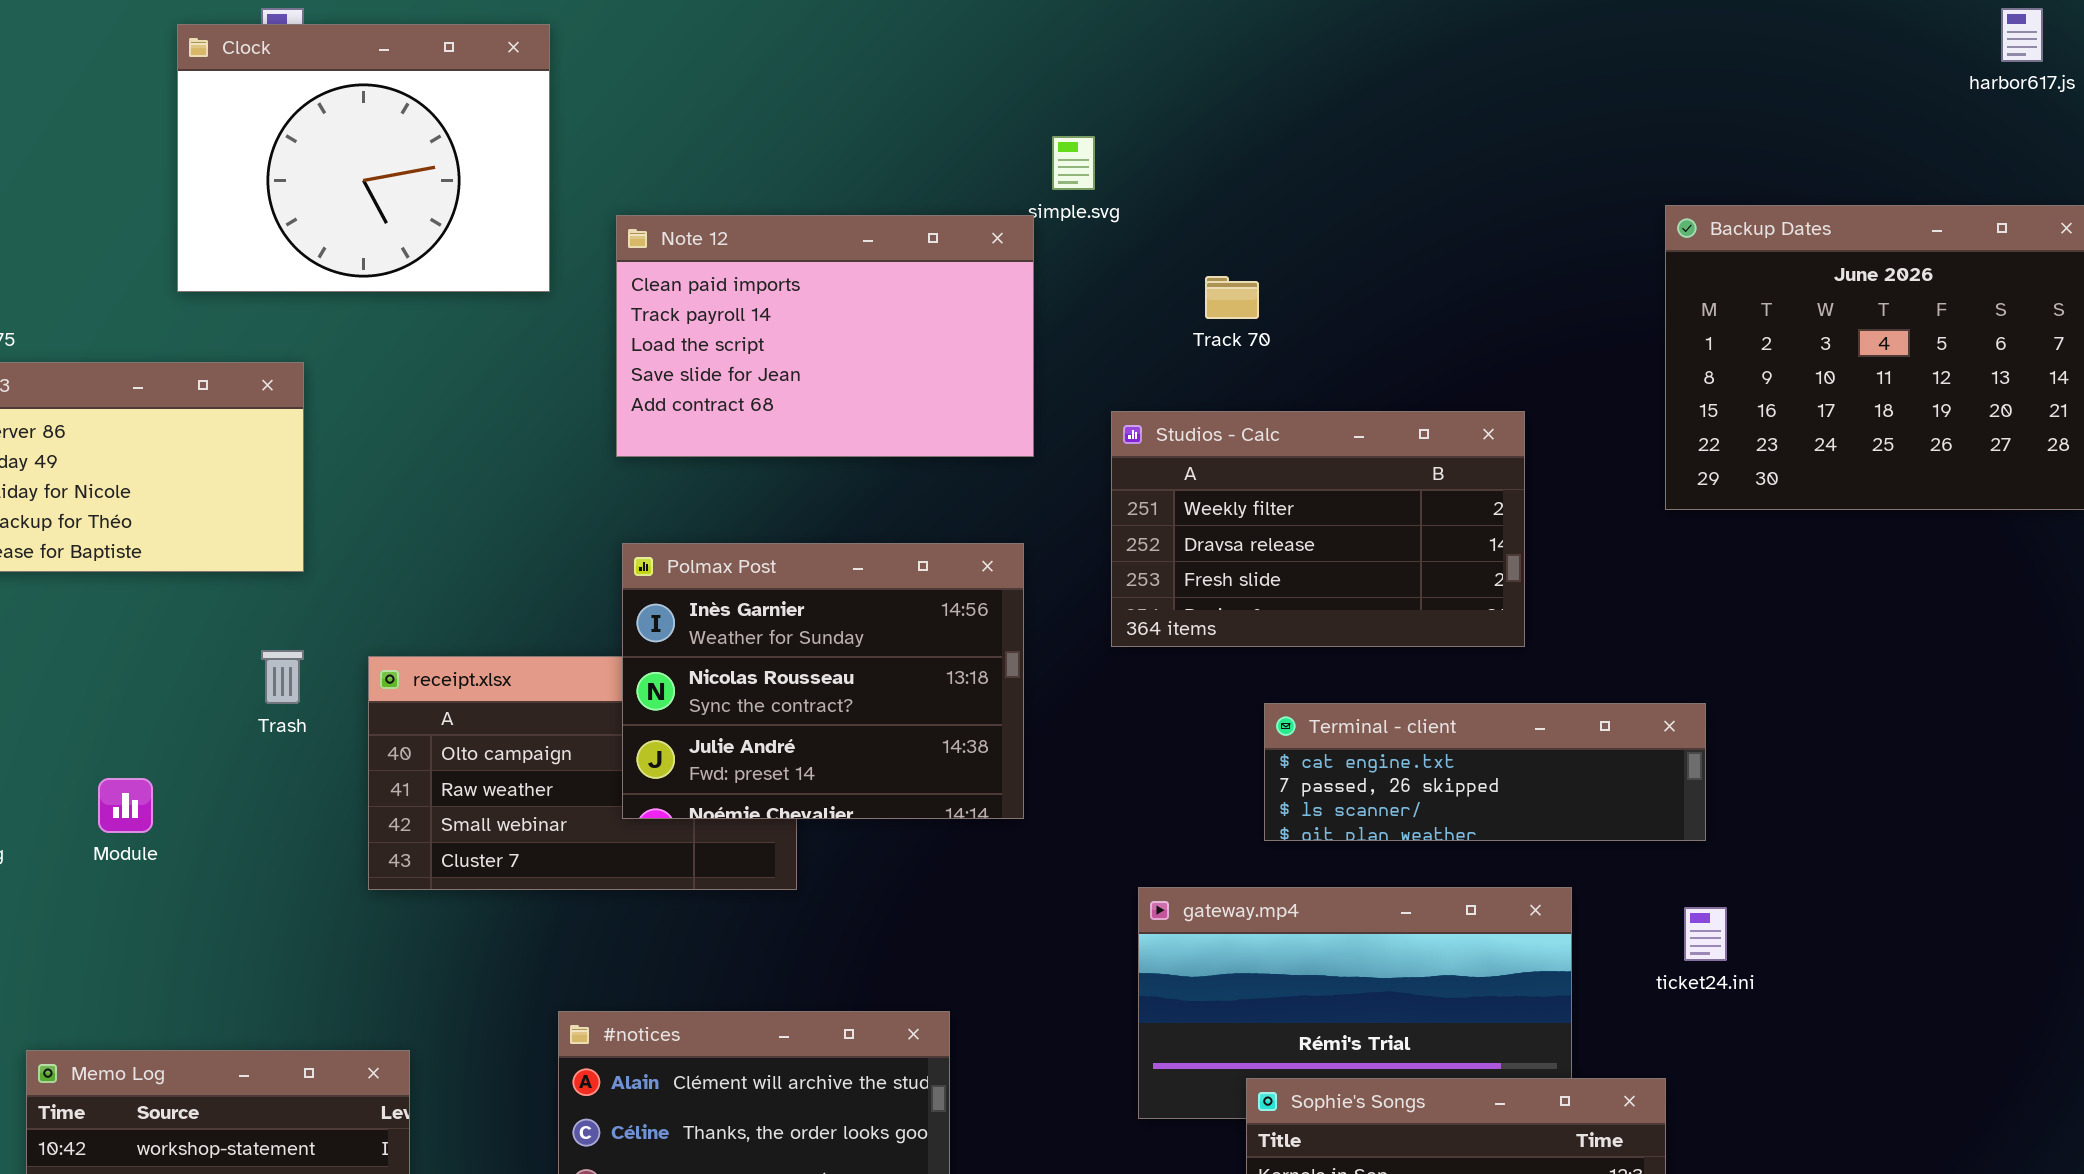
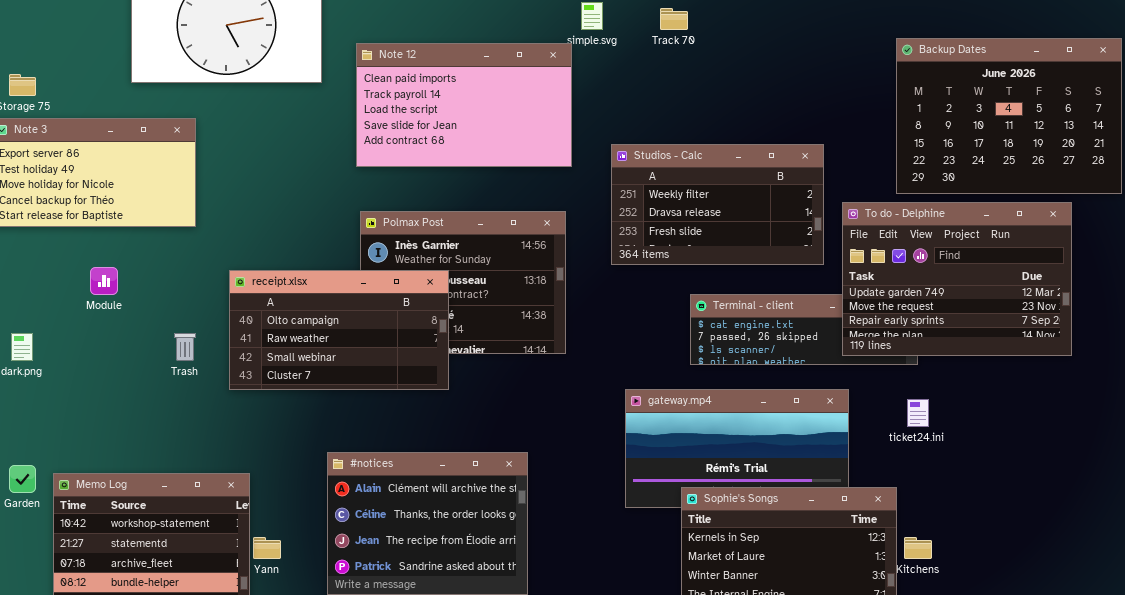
Track 70: [1205,276,1259,319] -> [660,8,688,30], moved
To do - Delphine: none -> [842,202,1072,356], opened
Trash: [261,650,304,704] -> [174,333,196,361], moved
receipt.xlsx: [368,656,797,890] -> [229,270,449,390], raised
Module: [98,778,153,833] -> [90,267,118,295], moved

